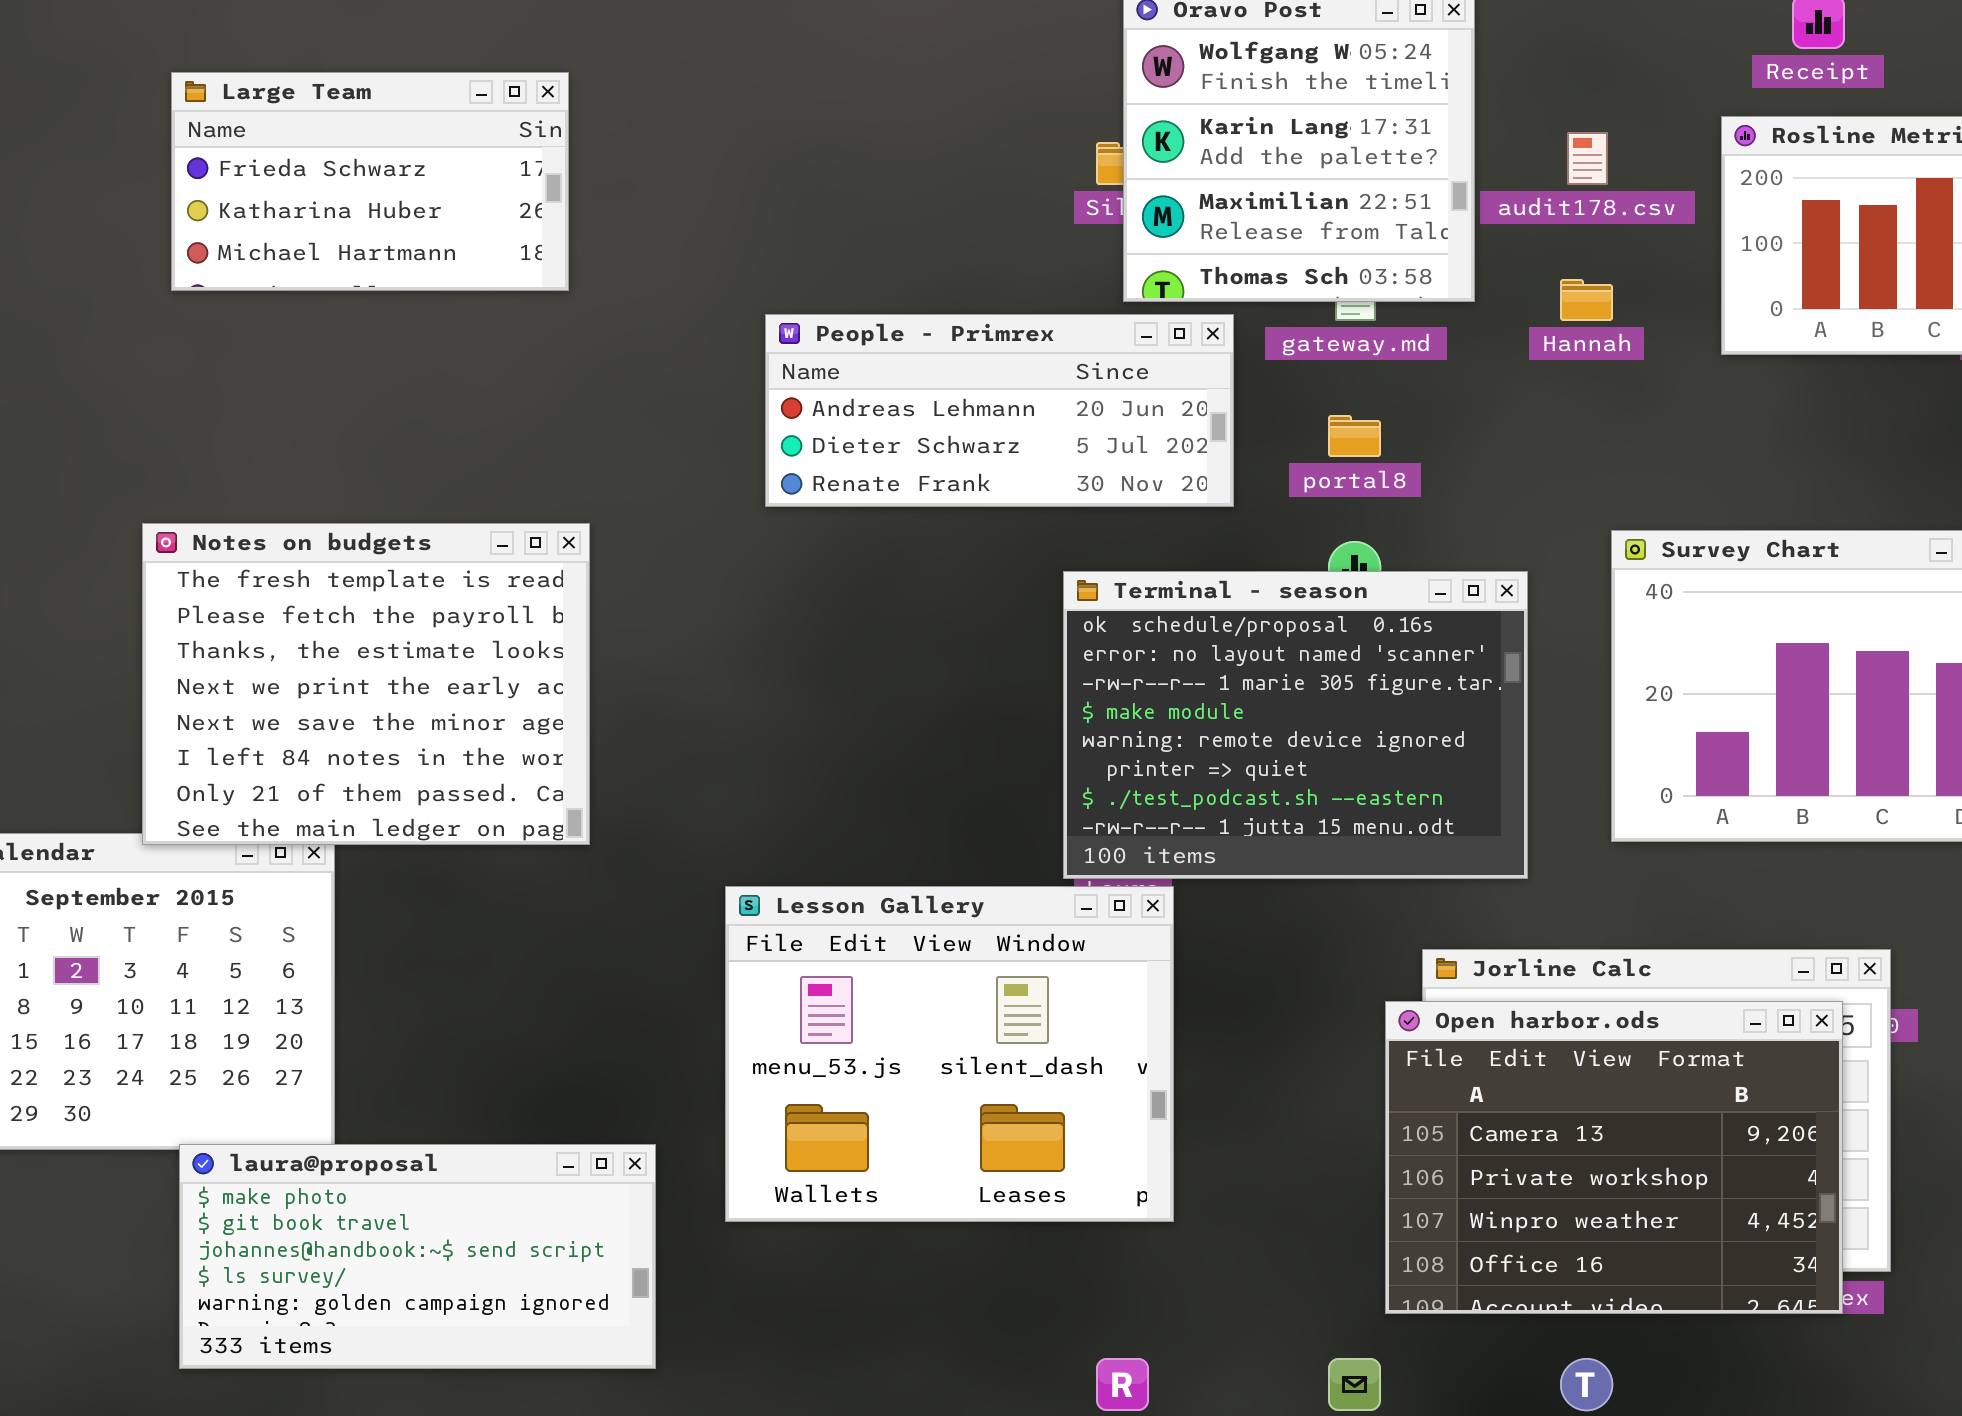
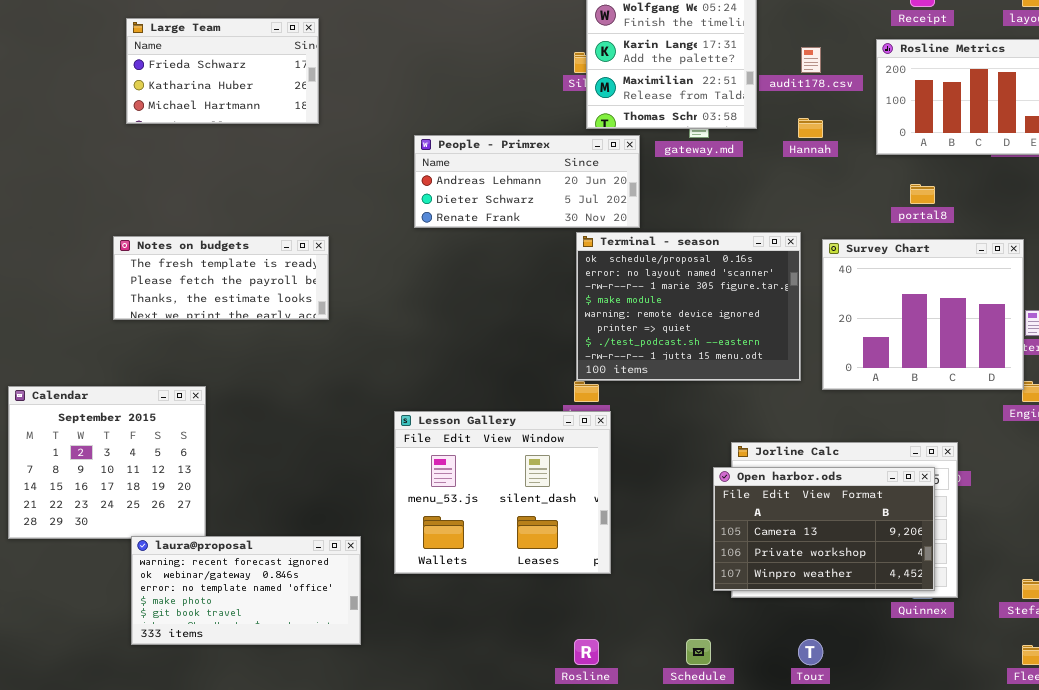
portal8: [1328,415,1381,457] -> [910,184,935,204], moved
Notes on budgets: [142,523,590,845] -> [113,236,329,320], resized
Terminal - season: [1063,571,1528,879] -> [576,232,801,381], moved
Open harbor.ods: [1385,1001,1843,1314] -> [713,467,935,591], resized
laura@proposal: [179,1144,656,1369] -> [131,536,361,645], scrolled up 3 rows

